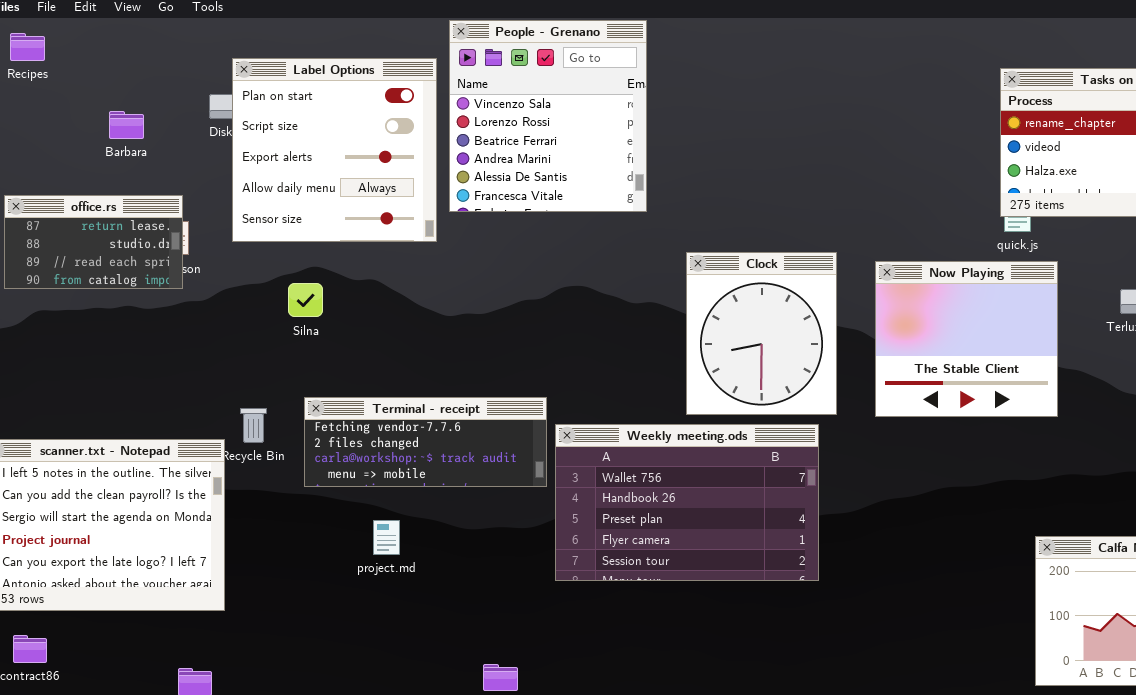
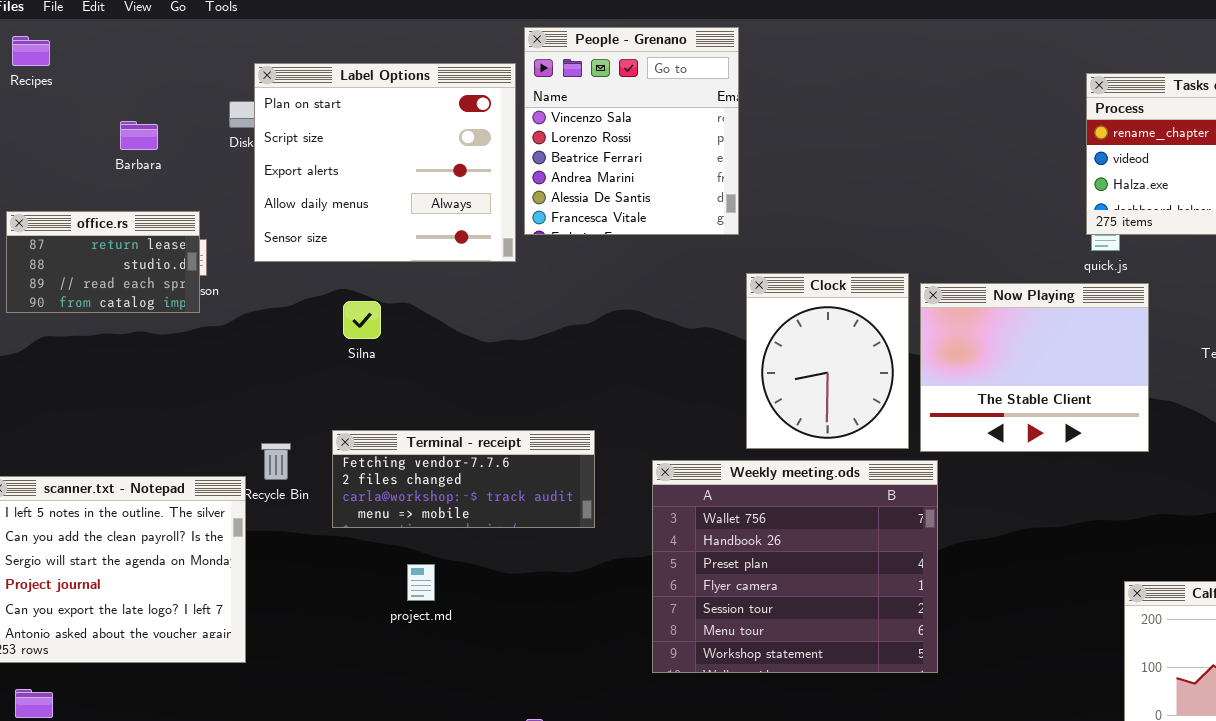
People - Grenano: [449,20,647,212] -> [524,27,739,235], moved
Label Options: [232,58,437,242] -> [254,63,516,262], resized
Now Playing: [875,261,1058,417] -> [920,283,1149,452], resized
Silna: [288,283,323,317] -> [343,301,381,339], moved
Weekly meeting.ods: [555,424,819,581] -> [652,460,938,673], moved, resized

